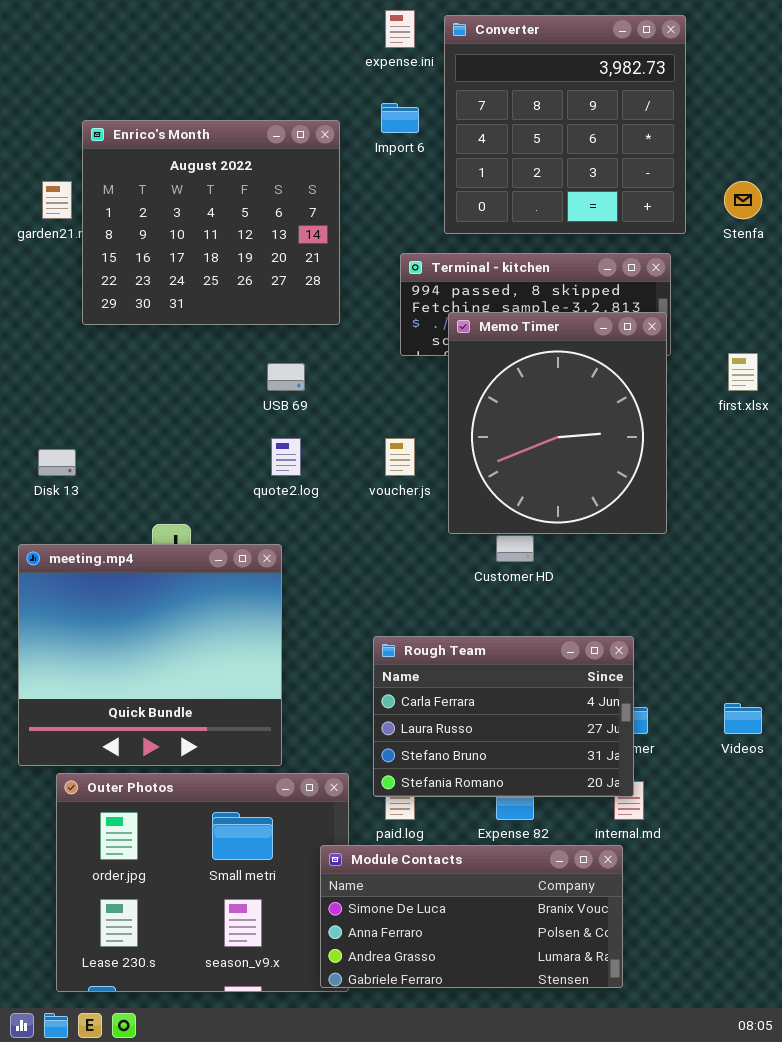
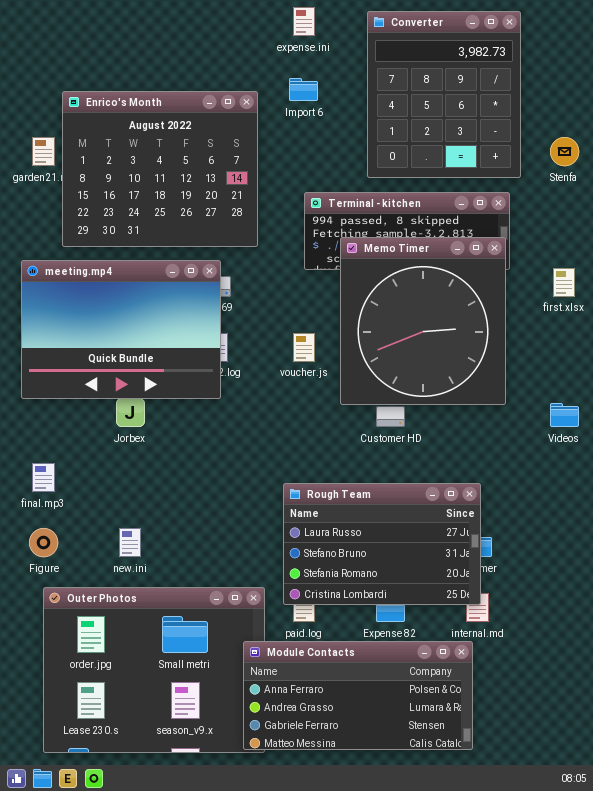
Converter: [444,15,686,234] -> [367,11,521,178], resized
meeting.mp4: [18,544,282,766] -> [21,260,221,399], moved, resized
Rough Team: [373,636,634,797] -> [283,483,481,605], scrolled down 1 row
Videos: [724,703,762,734] -> [550,403,579,427], moved
Module Contacts: [320,845,623,988] -> [243,641,473,750], scrolled down 1 row

